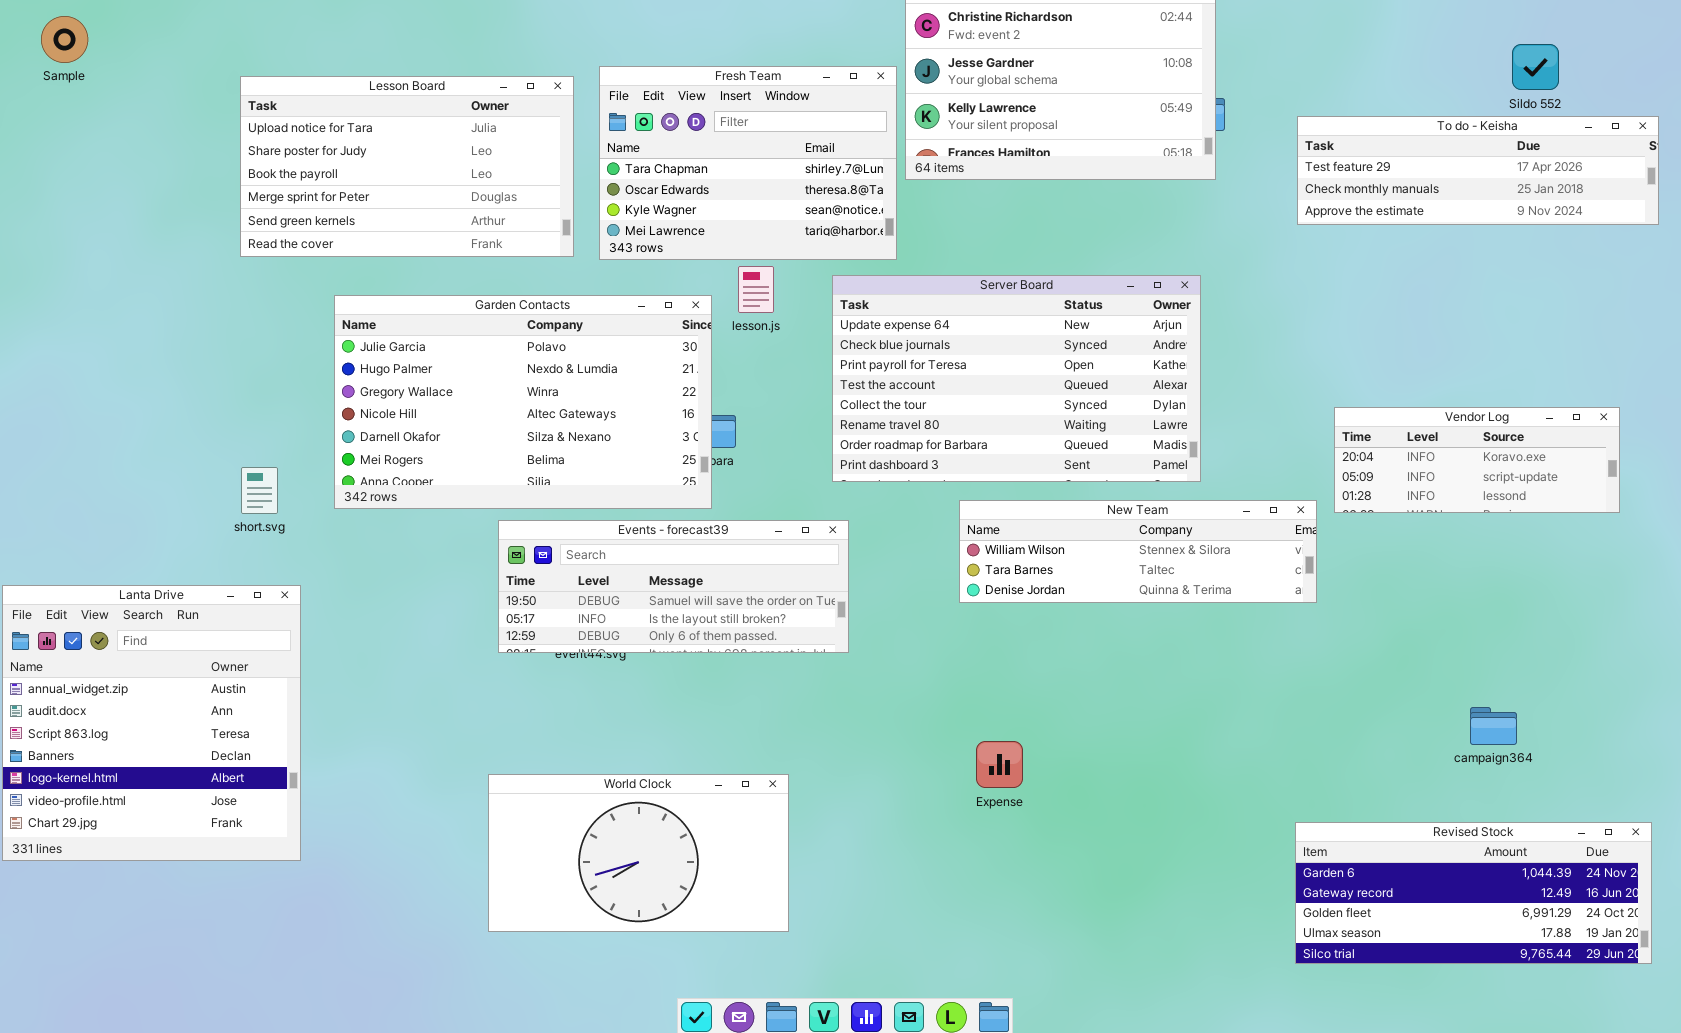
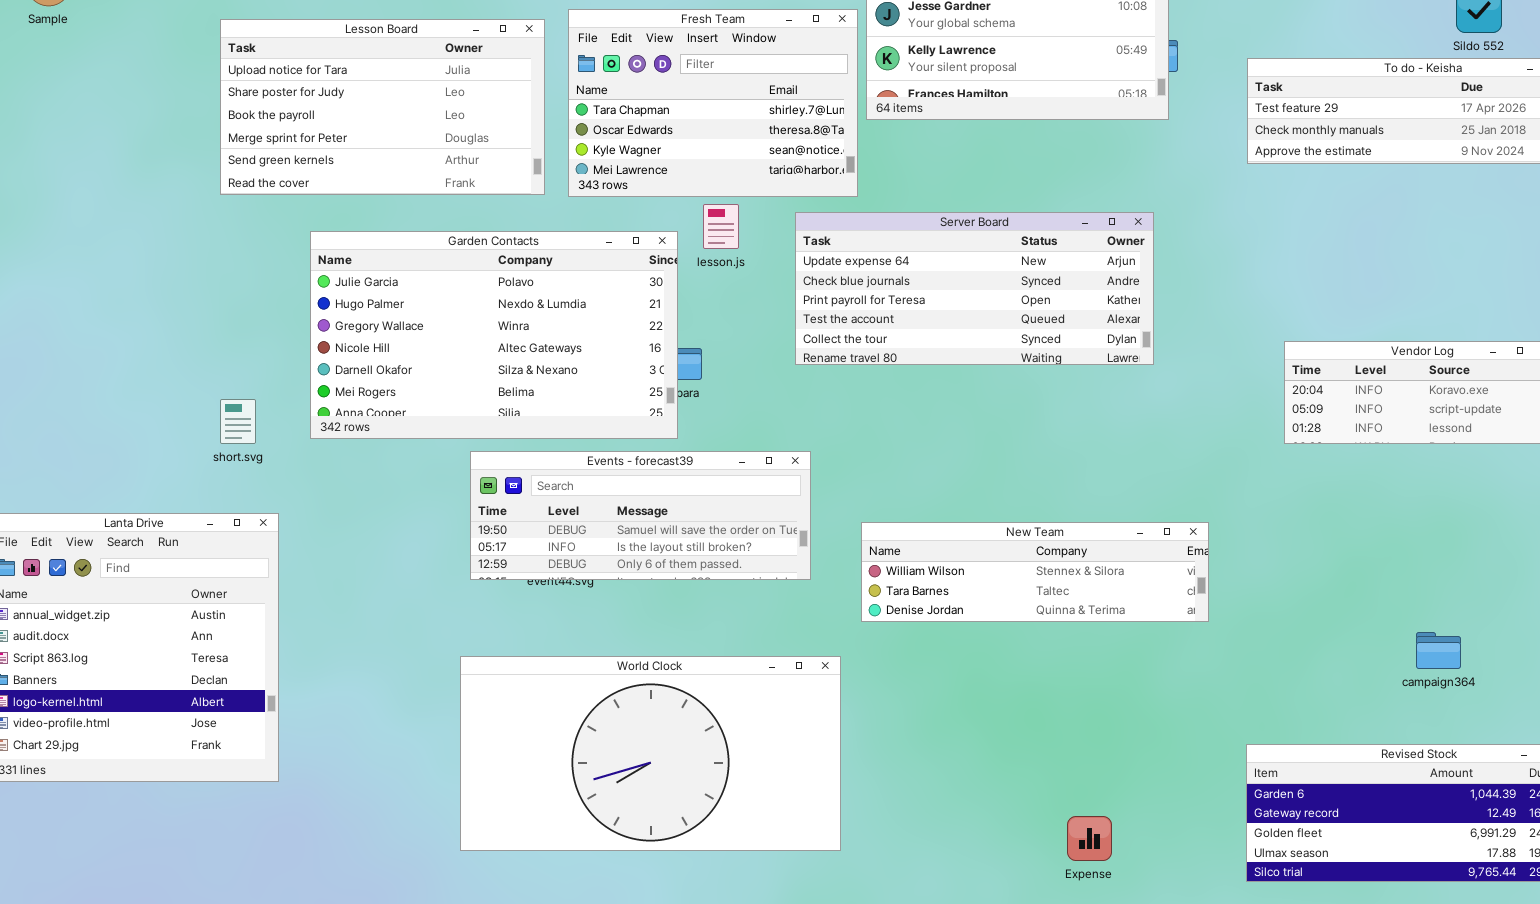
Server Board: [832,275,1201,482] -> [795,212,1154,365], resized
New Team: [959,500,1317,603] -> [861,522,1209,622], moved
Expense: [976,741,1023,788] -> [1067,816,1112,861], moved
World Clock: [488,774,789,932] -> [460,656,841,851], resized

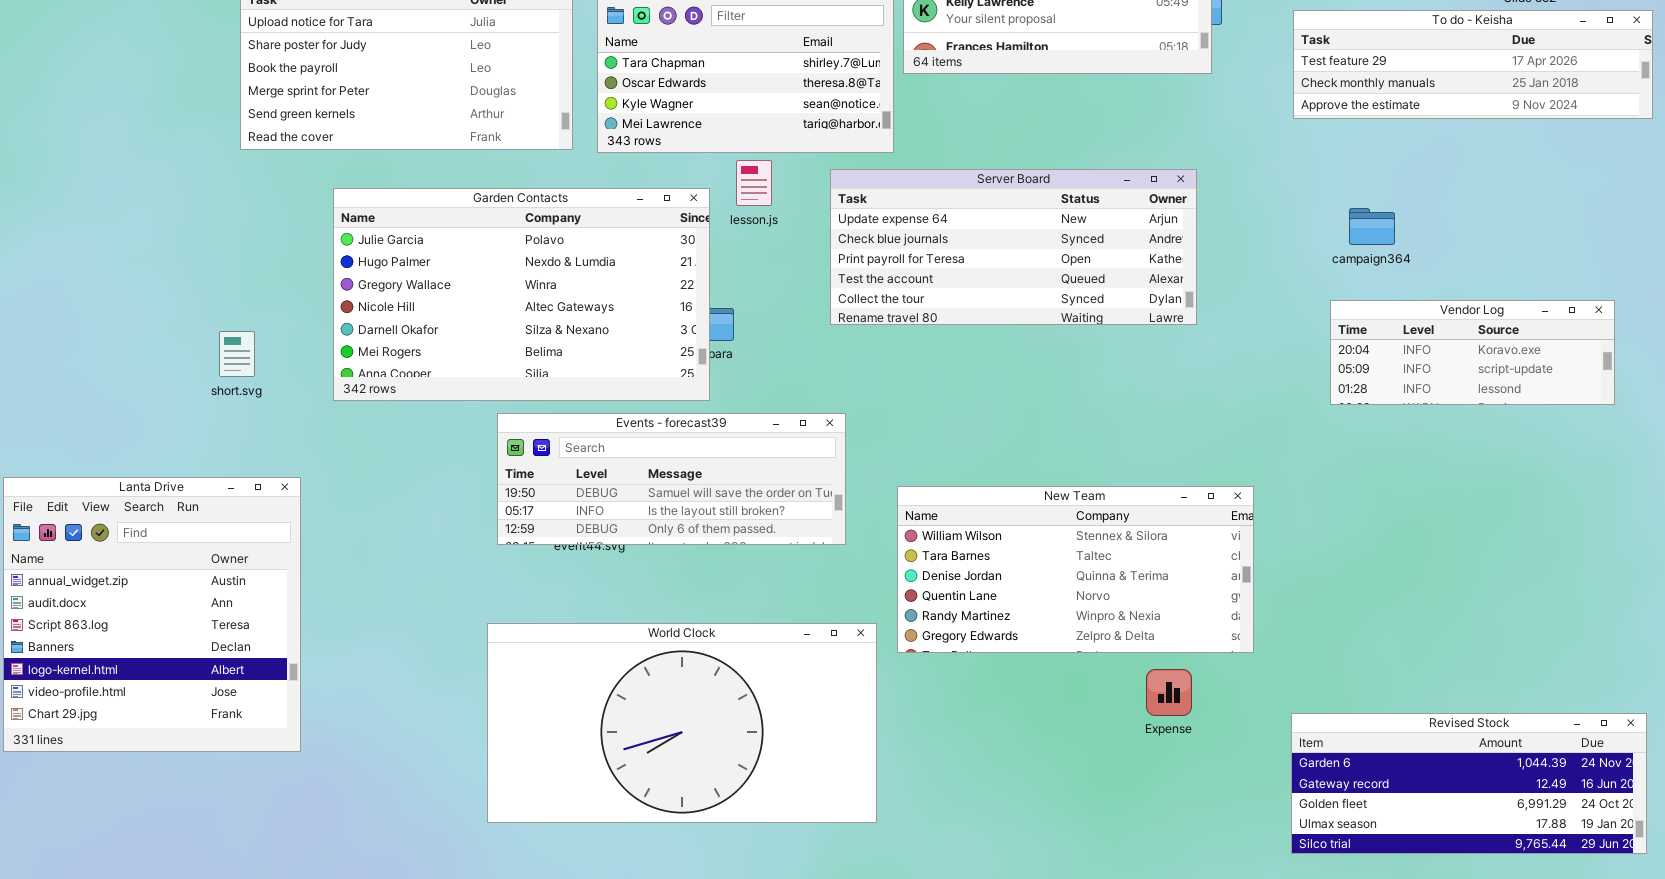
short.svg: [220,399,256,444] -> [219,331,255,377], moved
New Team: [861,522,1209,622] -> [897,486,1254,653], resized
campaign364: [1416,632,1461,669] -> [1349,208,1395,245], moved
Expense: [1067,816,1112,861] -> [1146,669,1192,716], moved

